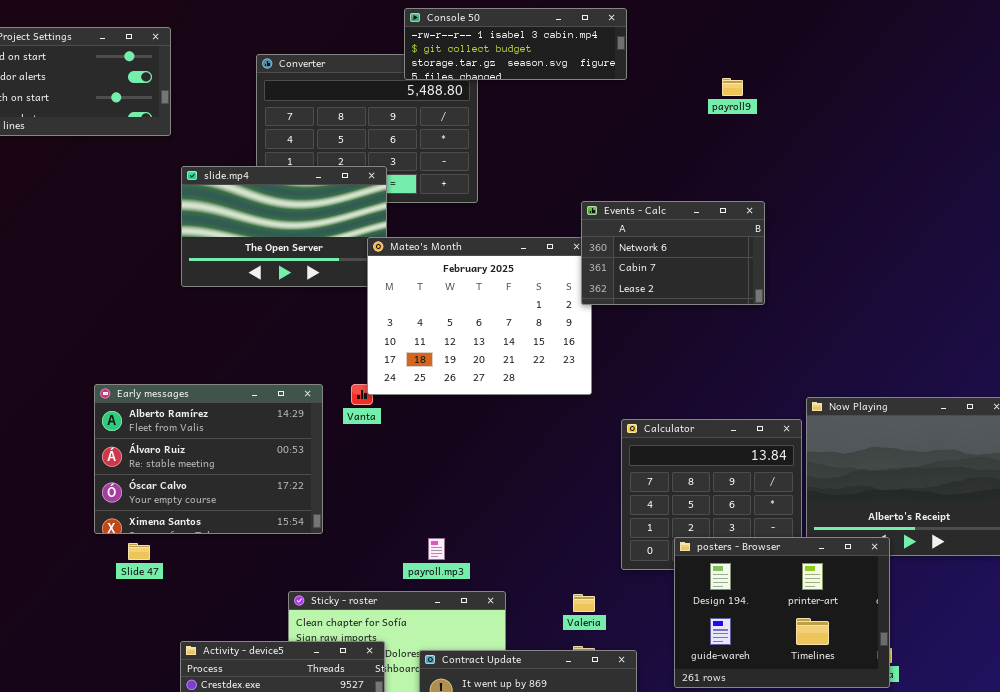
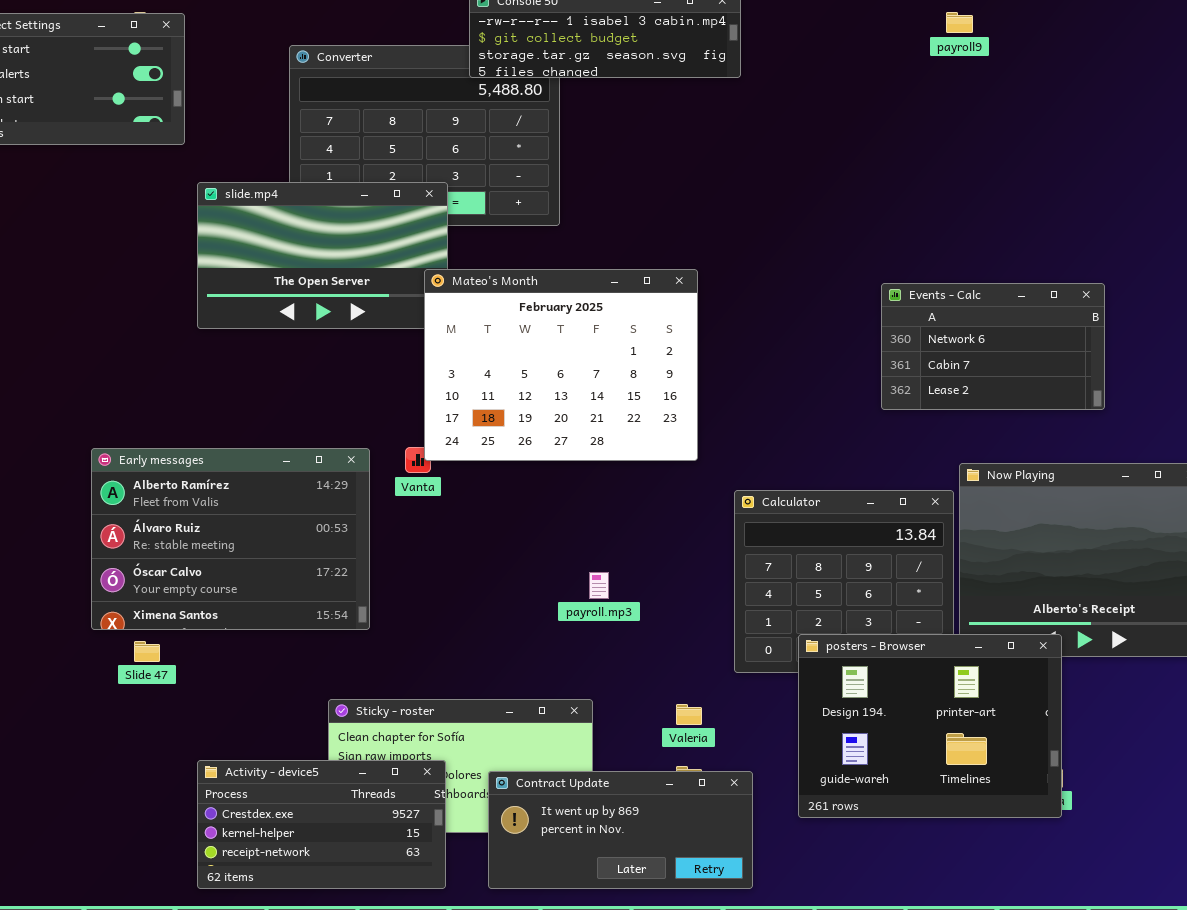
payroll9: [722,78,743,96] -> [946,12,973,33], moved
Events - Calc: [581,201,765,305] -> [881,283,1105,410], moved
payroll.mp3: [428,538,445,560] -> [589,572,609,599], moved

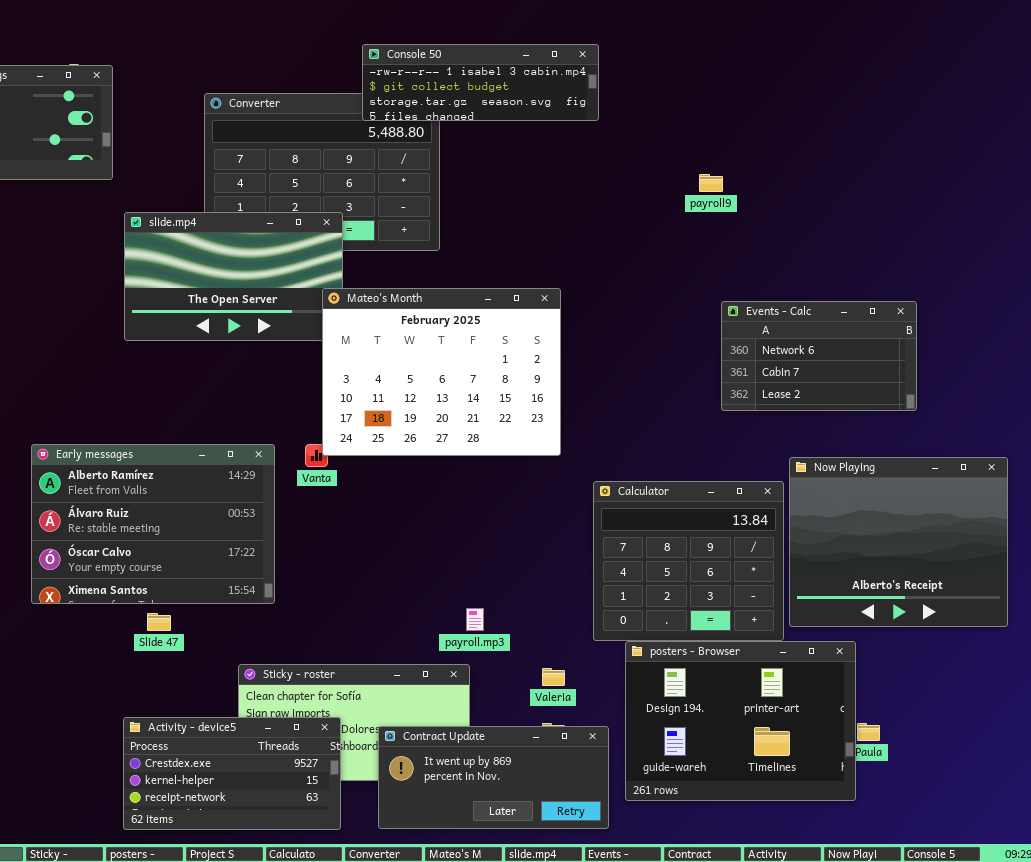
payroll9: [946,12,973,33] -> [699,174,723,192], moved
payroll.mp3: [589,572,609,599] -> [466,608,484,631], moved
posters - Browser: [798,634,1062,818] -> [625,641,856,801], moved
Slide 47: [134,641,160,662] -> [147,613,171,631], moved

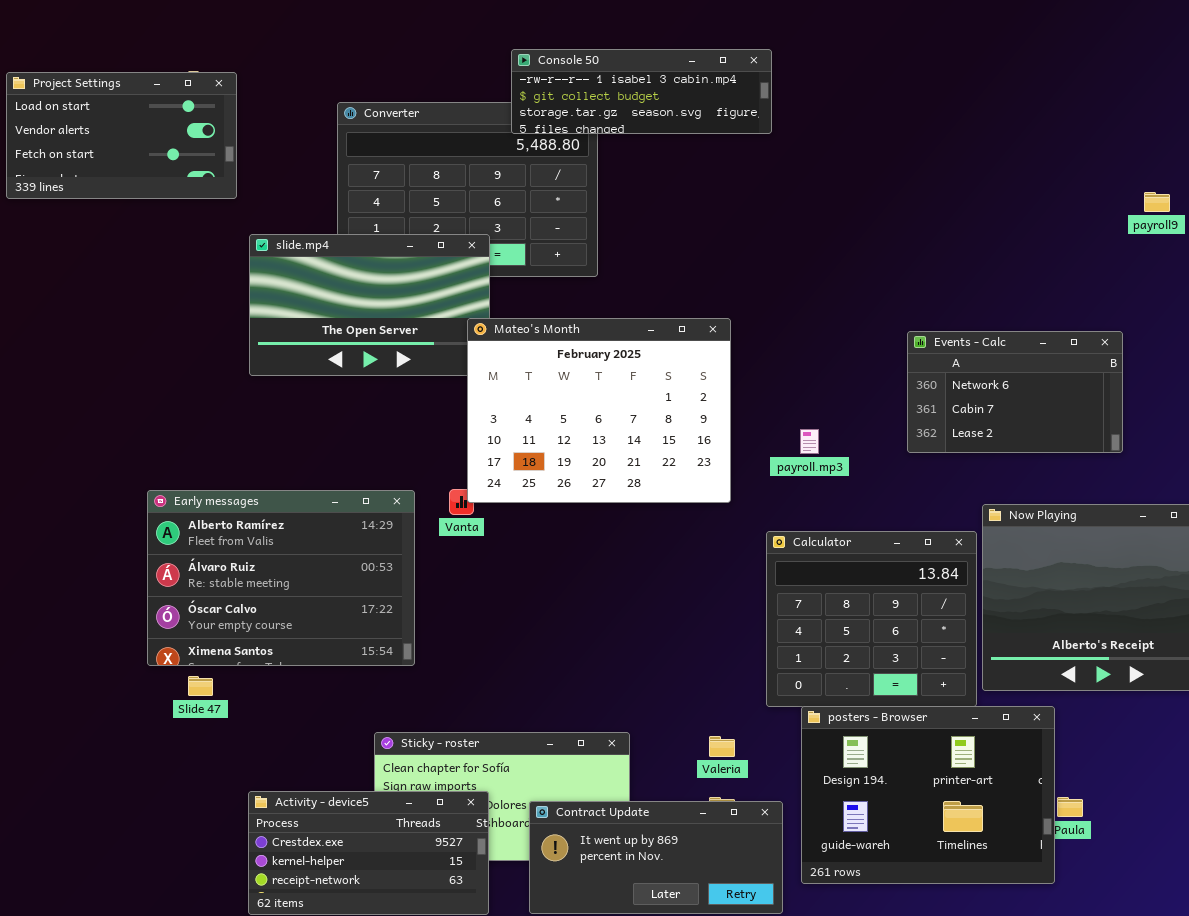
payroll9: [699,174,723,192] -> [1144,192,1170,212], moved
payroll.mp3: [466,608,484,631] -> [800,429,819,454], moved
Slide 47: [147,613,171,631] -> [188,676,213,696], moved

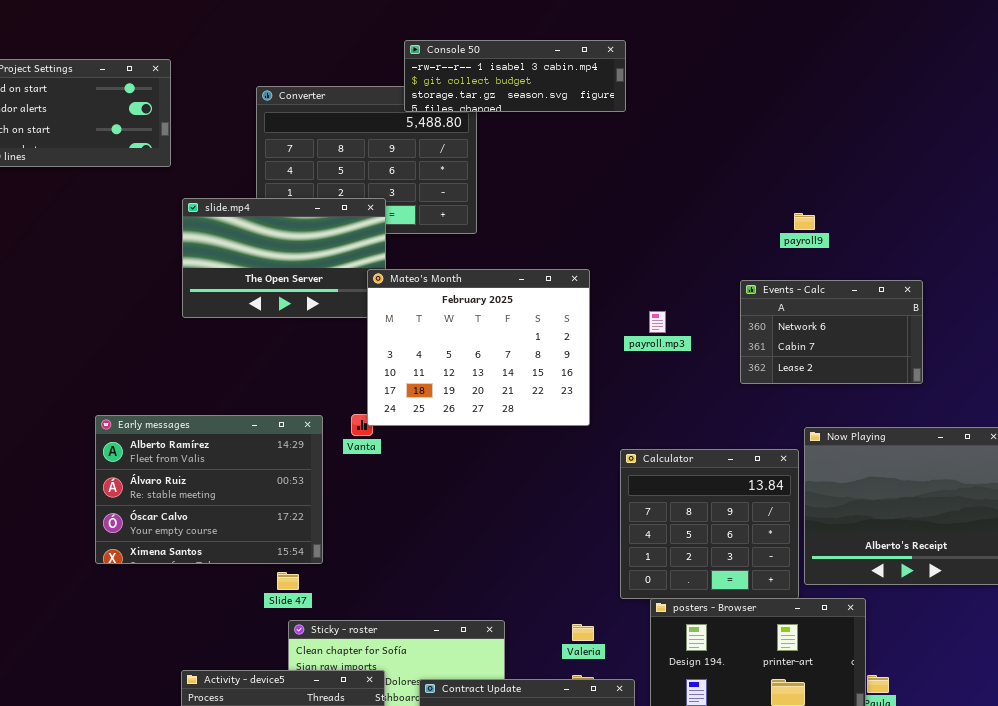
payroll9: [1144,192,1170,212] -> [794,213,815,230], moved
payroll.mp3: [800,429,819,454] -> [649,311,666,333], moved
Slide 47: [188,676,213,696] -> [277,572,299,590], moved

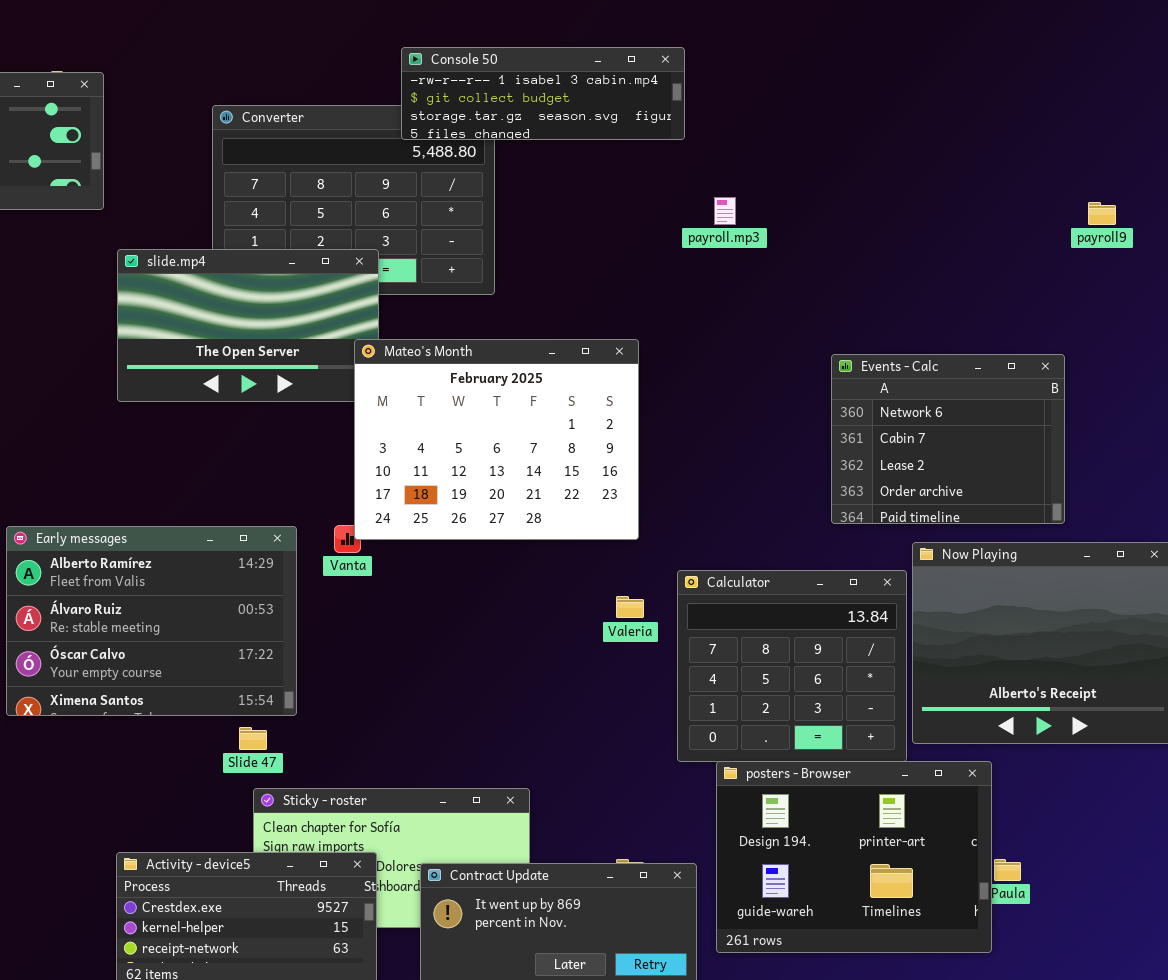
payroll9: [794,213,815,230] -> [1088,202,1116,225], moved
Events - Calc: [740,280,923,384] -> [831,354,1065,524], resized
payroll.mp3: [649,311,666,333] -> [714,197,736,225], moved
Valeria: [572,624,594,641] -> [616,596,644,618], moved

